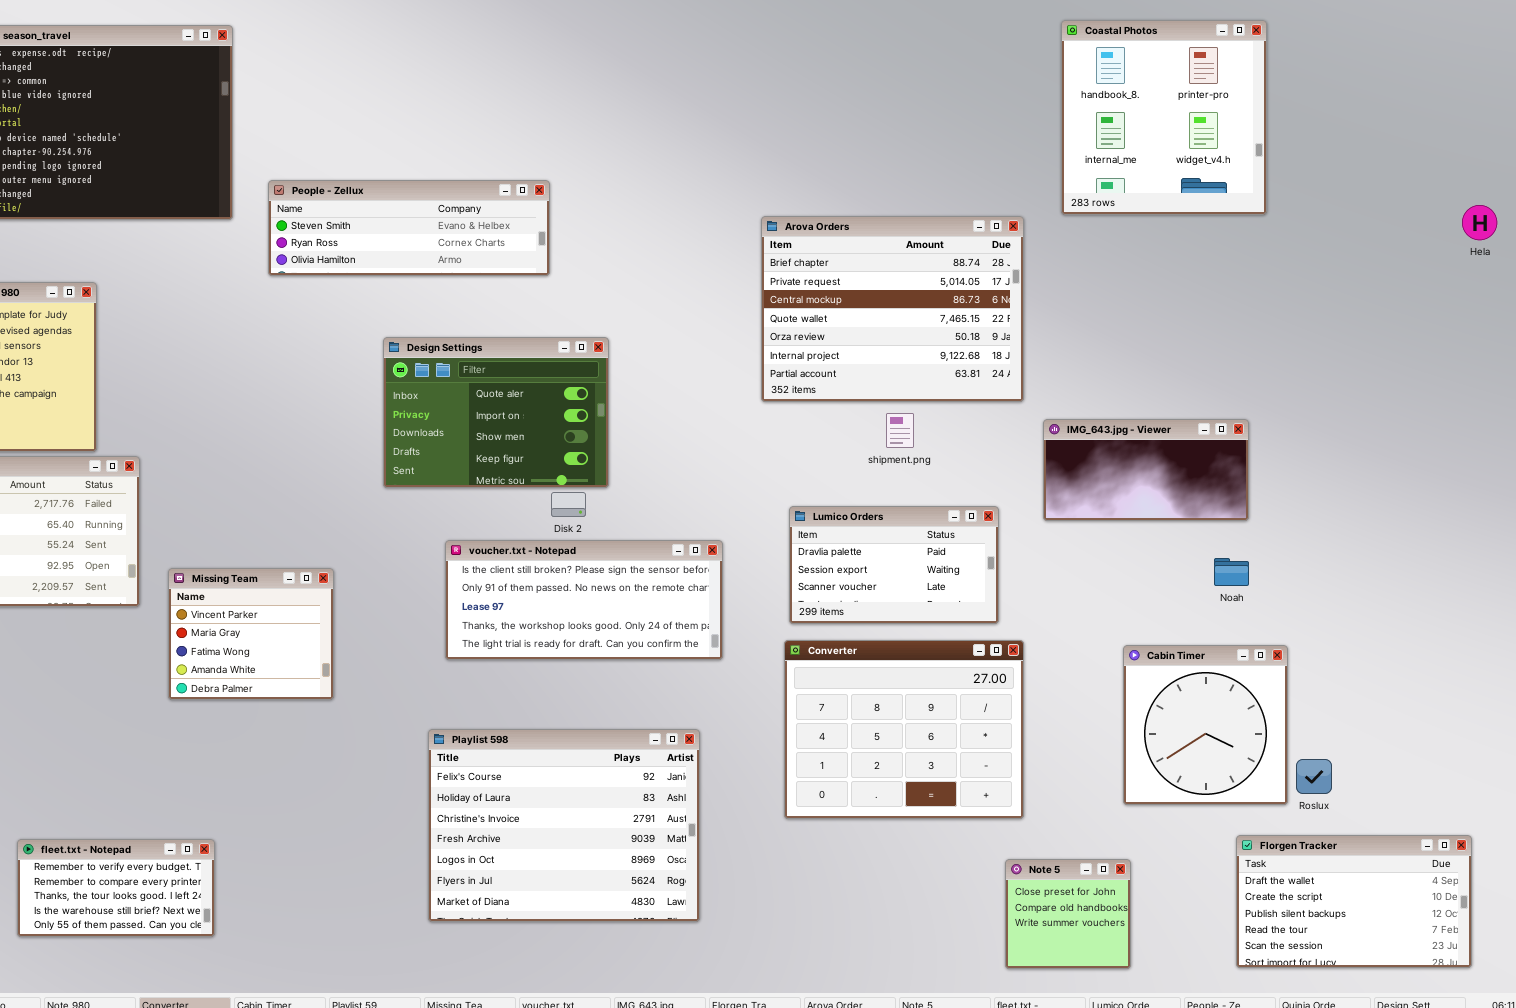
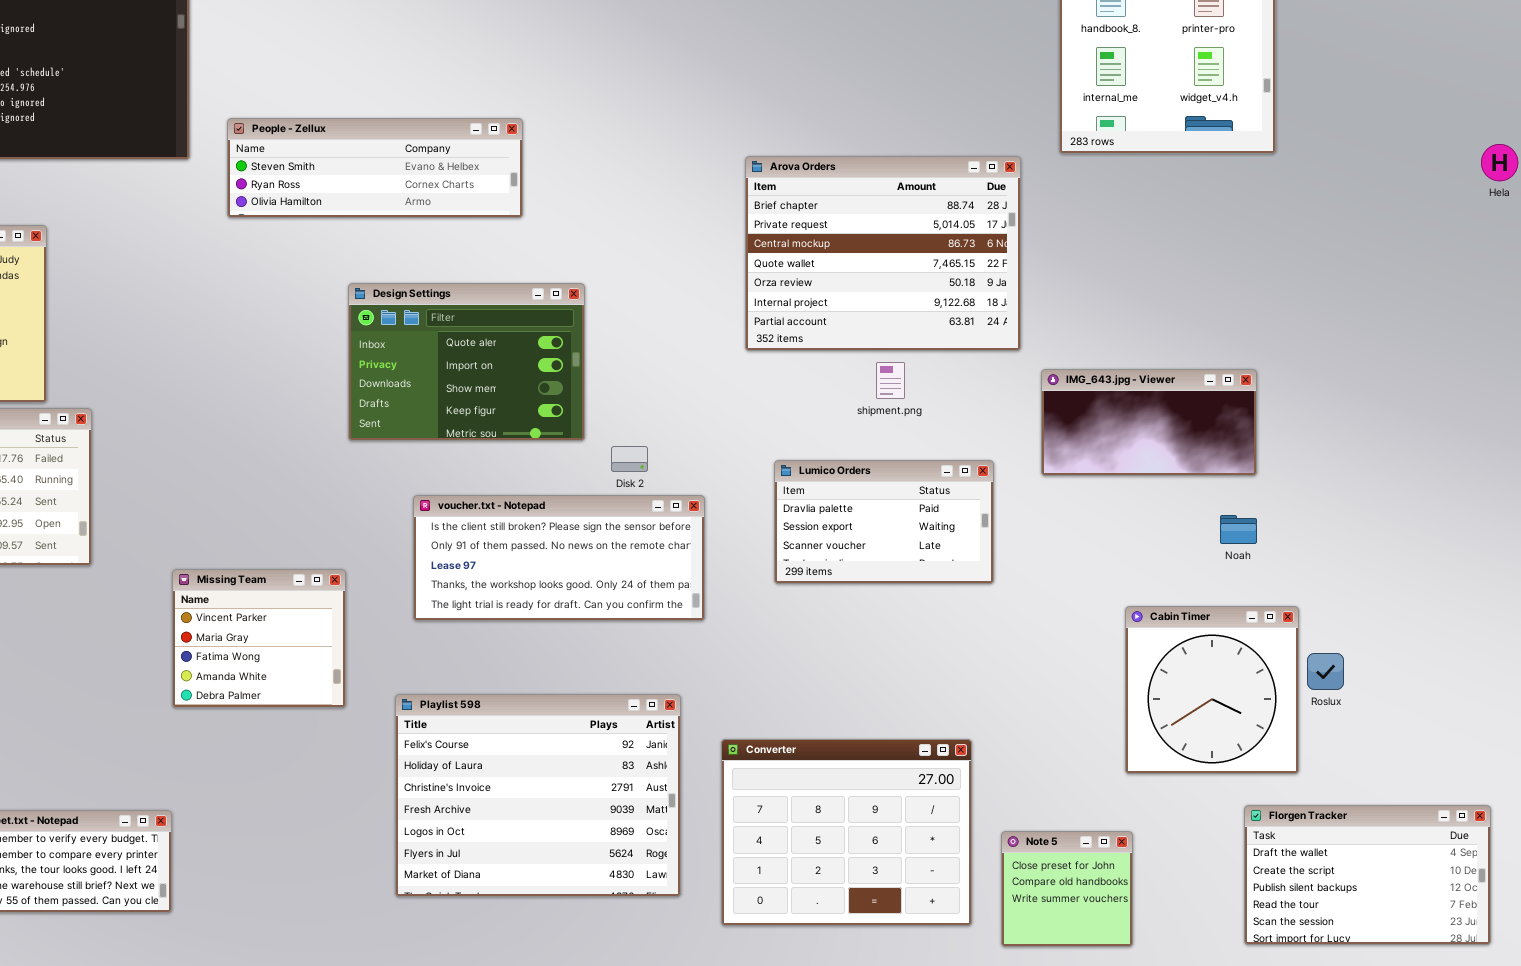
Disk 2: [551,492,586,517] -> [611,446,648,472], moved
Missing Team: [168,568,334,700] -> [172,569,346,708], moved
Converter: [784,640,1024,819] -> [721,739,972,926], moved
Roslux: [1296,759,1332,794] -> [1307,653,1344,690], moved

